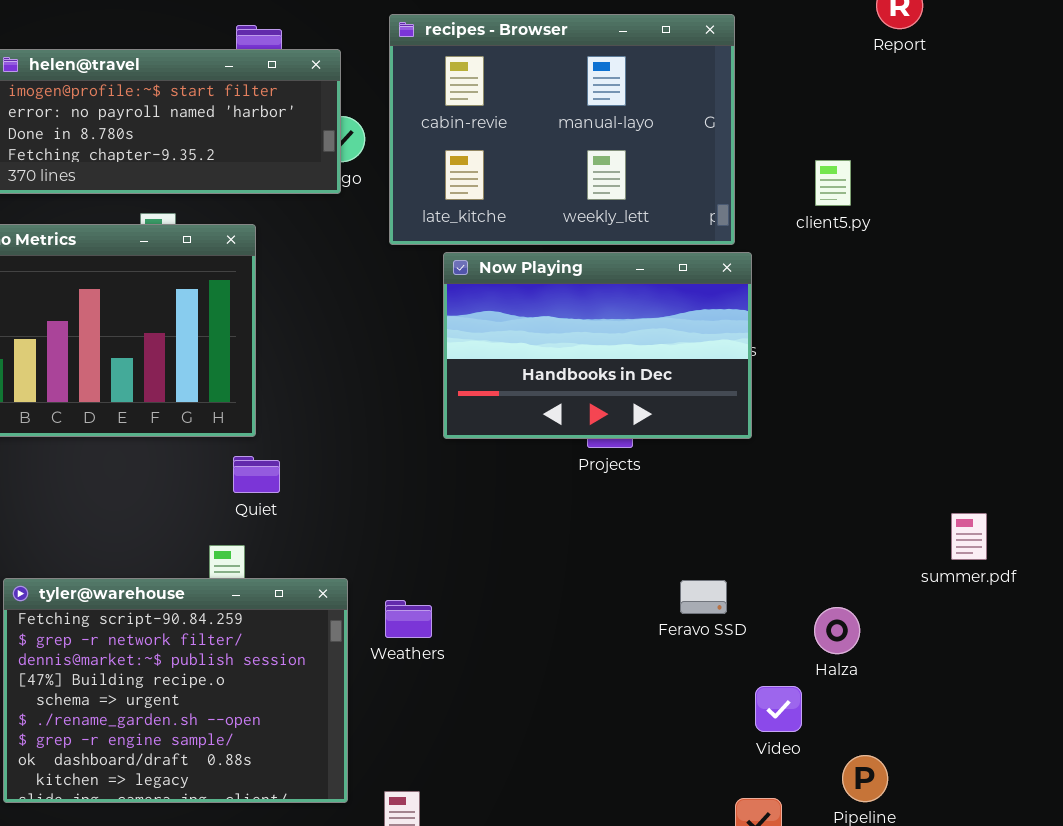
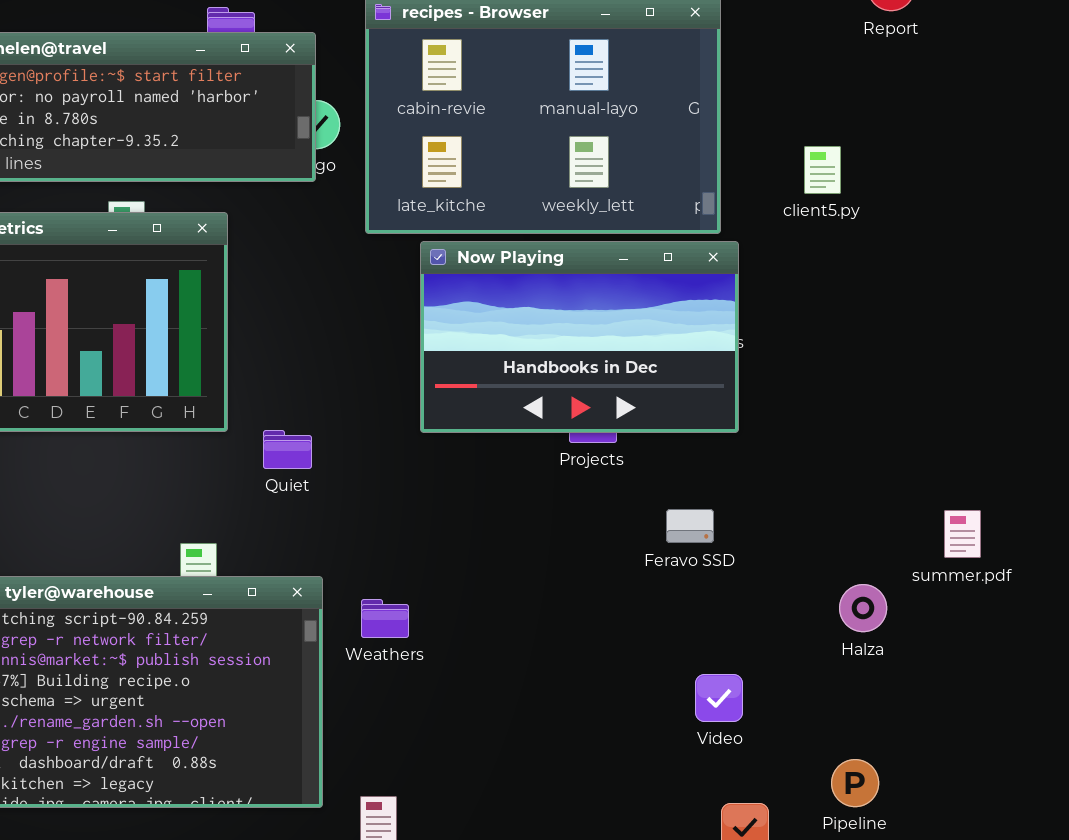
Quiet: [233,456,280,493] -> [263,430,312,469], moved
Feravo SSD: [680,580,727,614] -> [666,509,714,543], moved
Halza: [814,607,860,654] -> [839,584,887,632], moved
Video: [755,686,802,732] -> [695,674,743,722], moved

